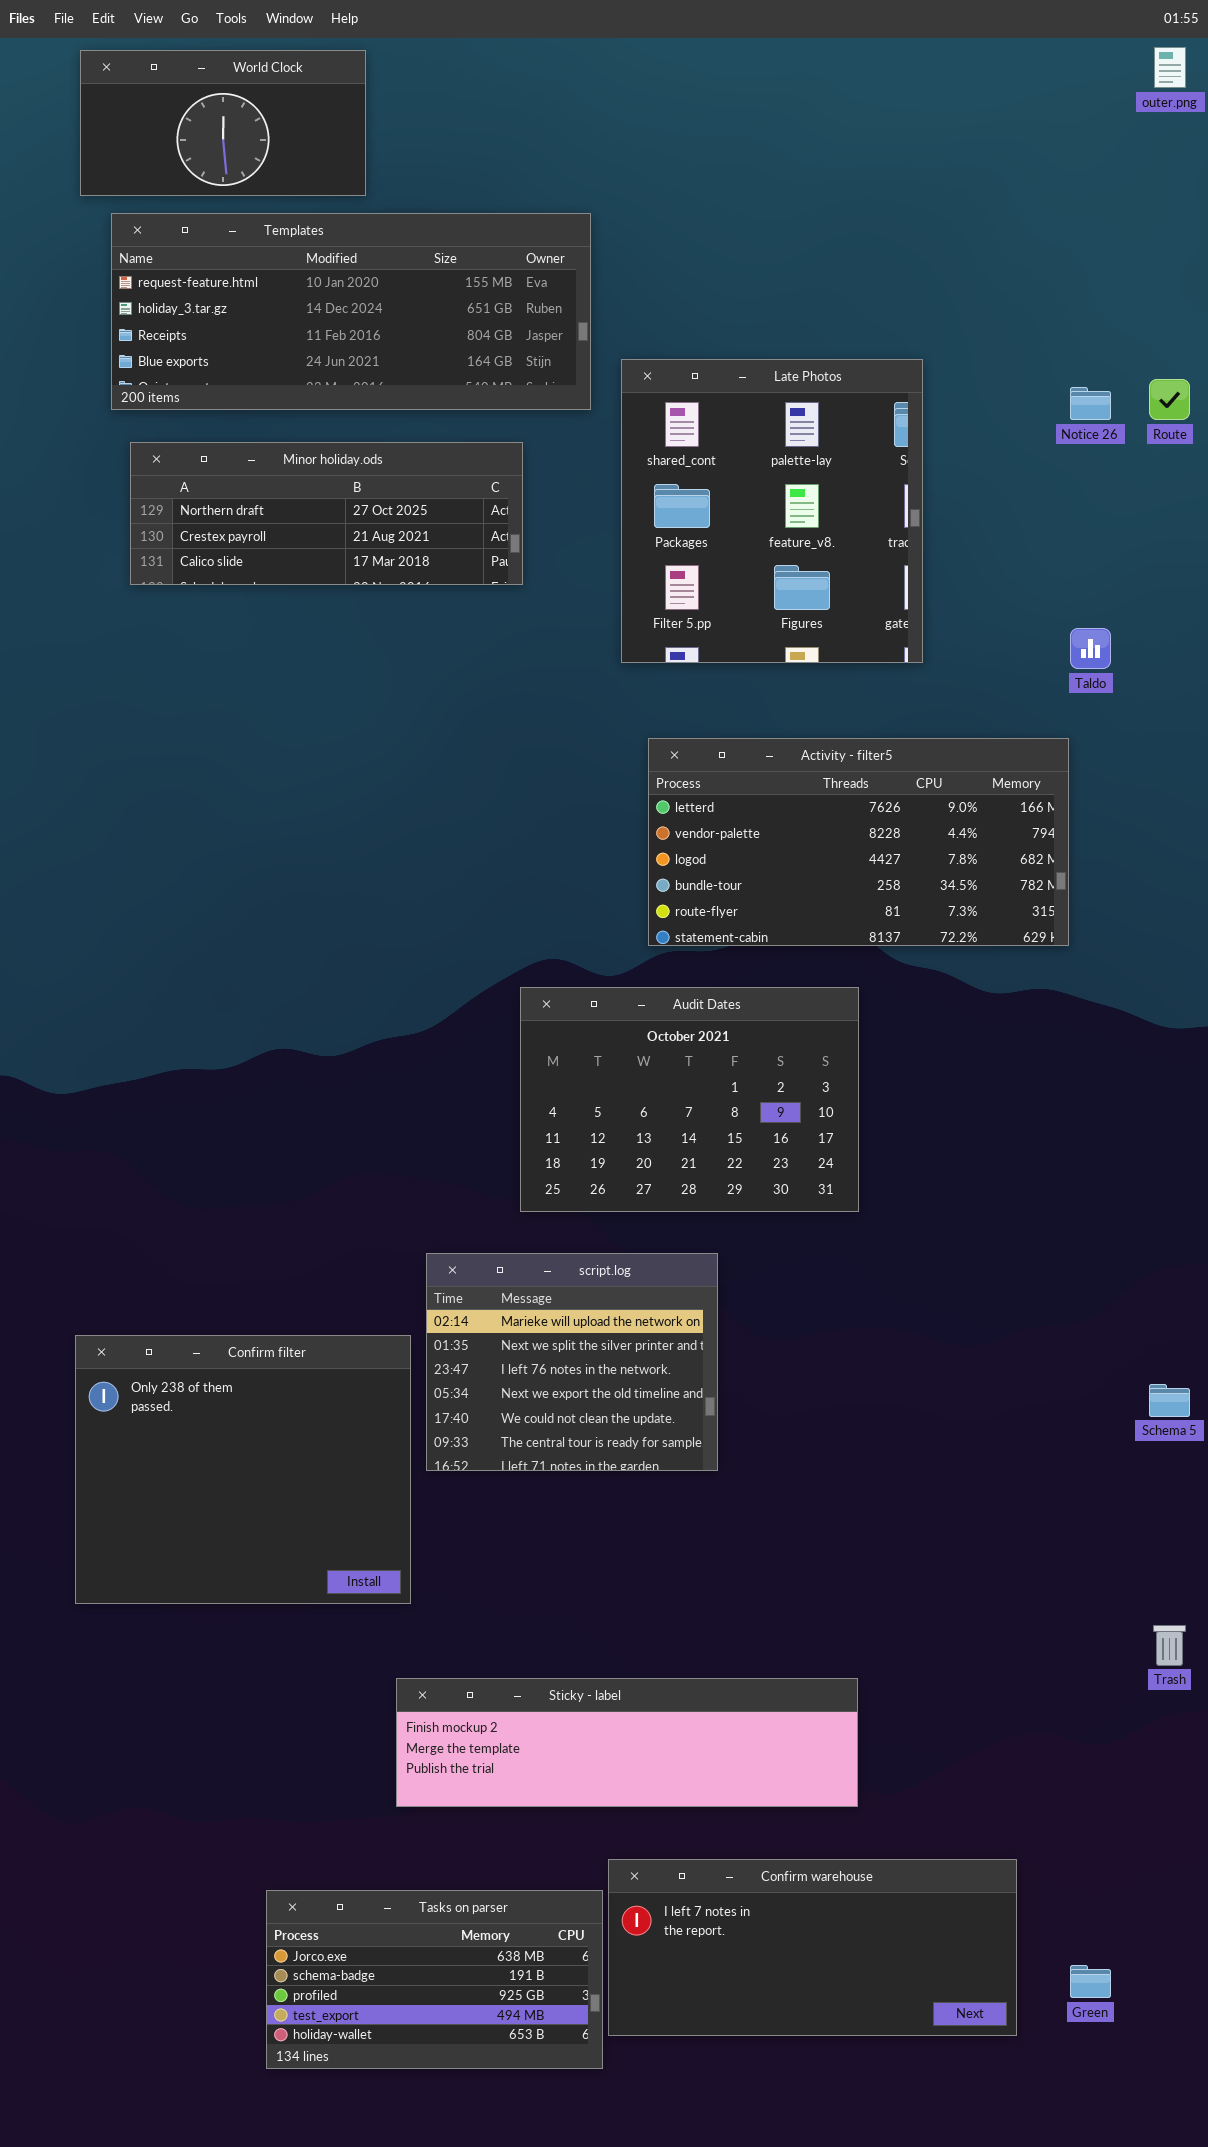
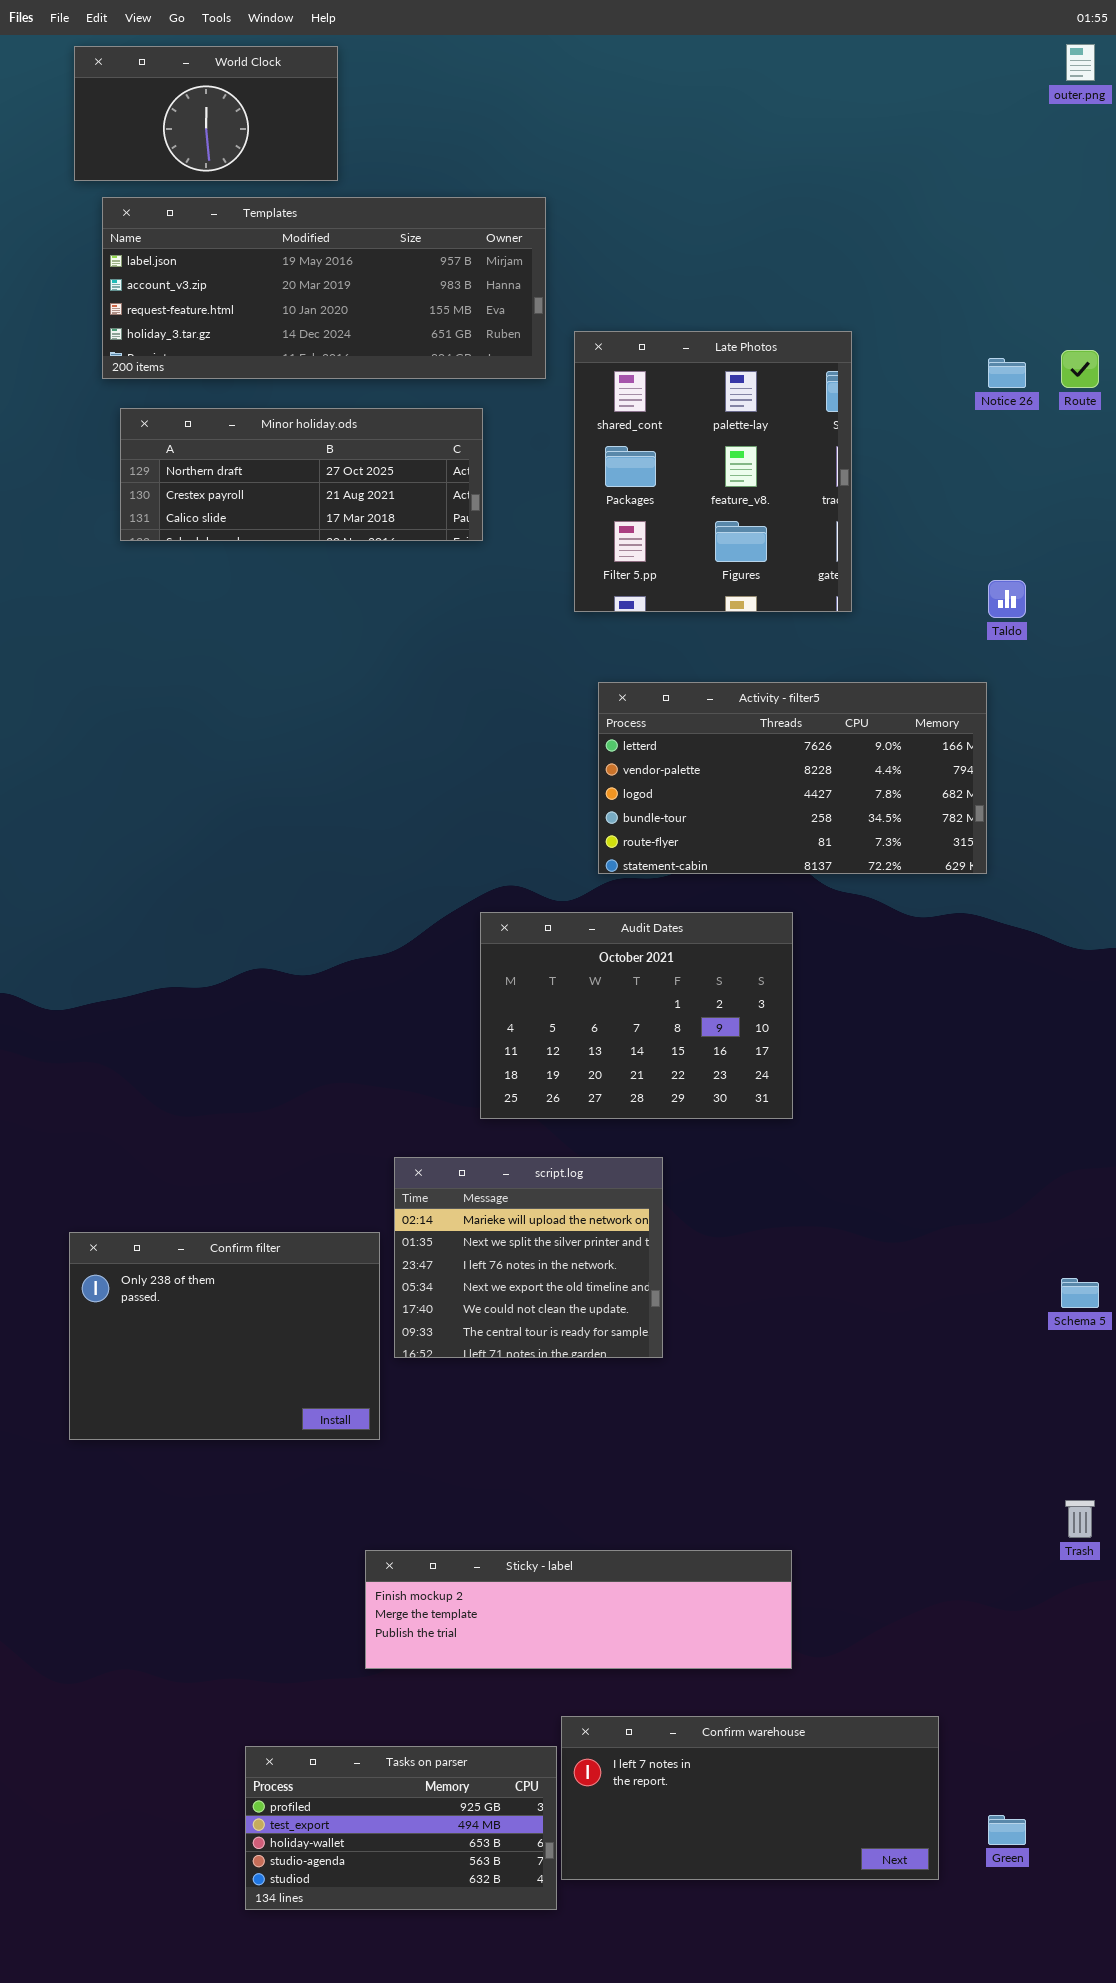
Templates: [111,213,591,410] -> [102,197,546,379], scrolled up 2 rows
Confirm filter: [75,1335,411,1604] -> [69,1232,380,1440], resized
Tasks on parser: [266,1890,603,2069] -> [245,1746,557,1910], scrolled down 2 rows

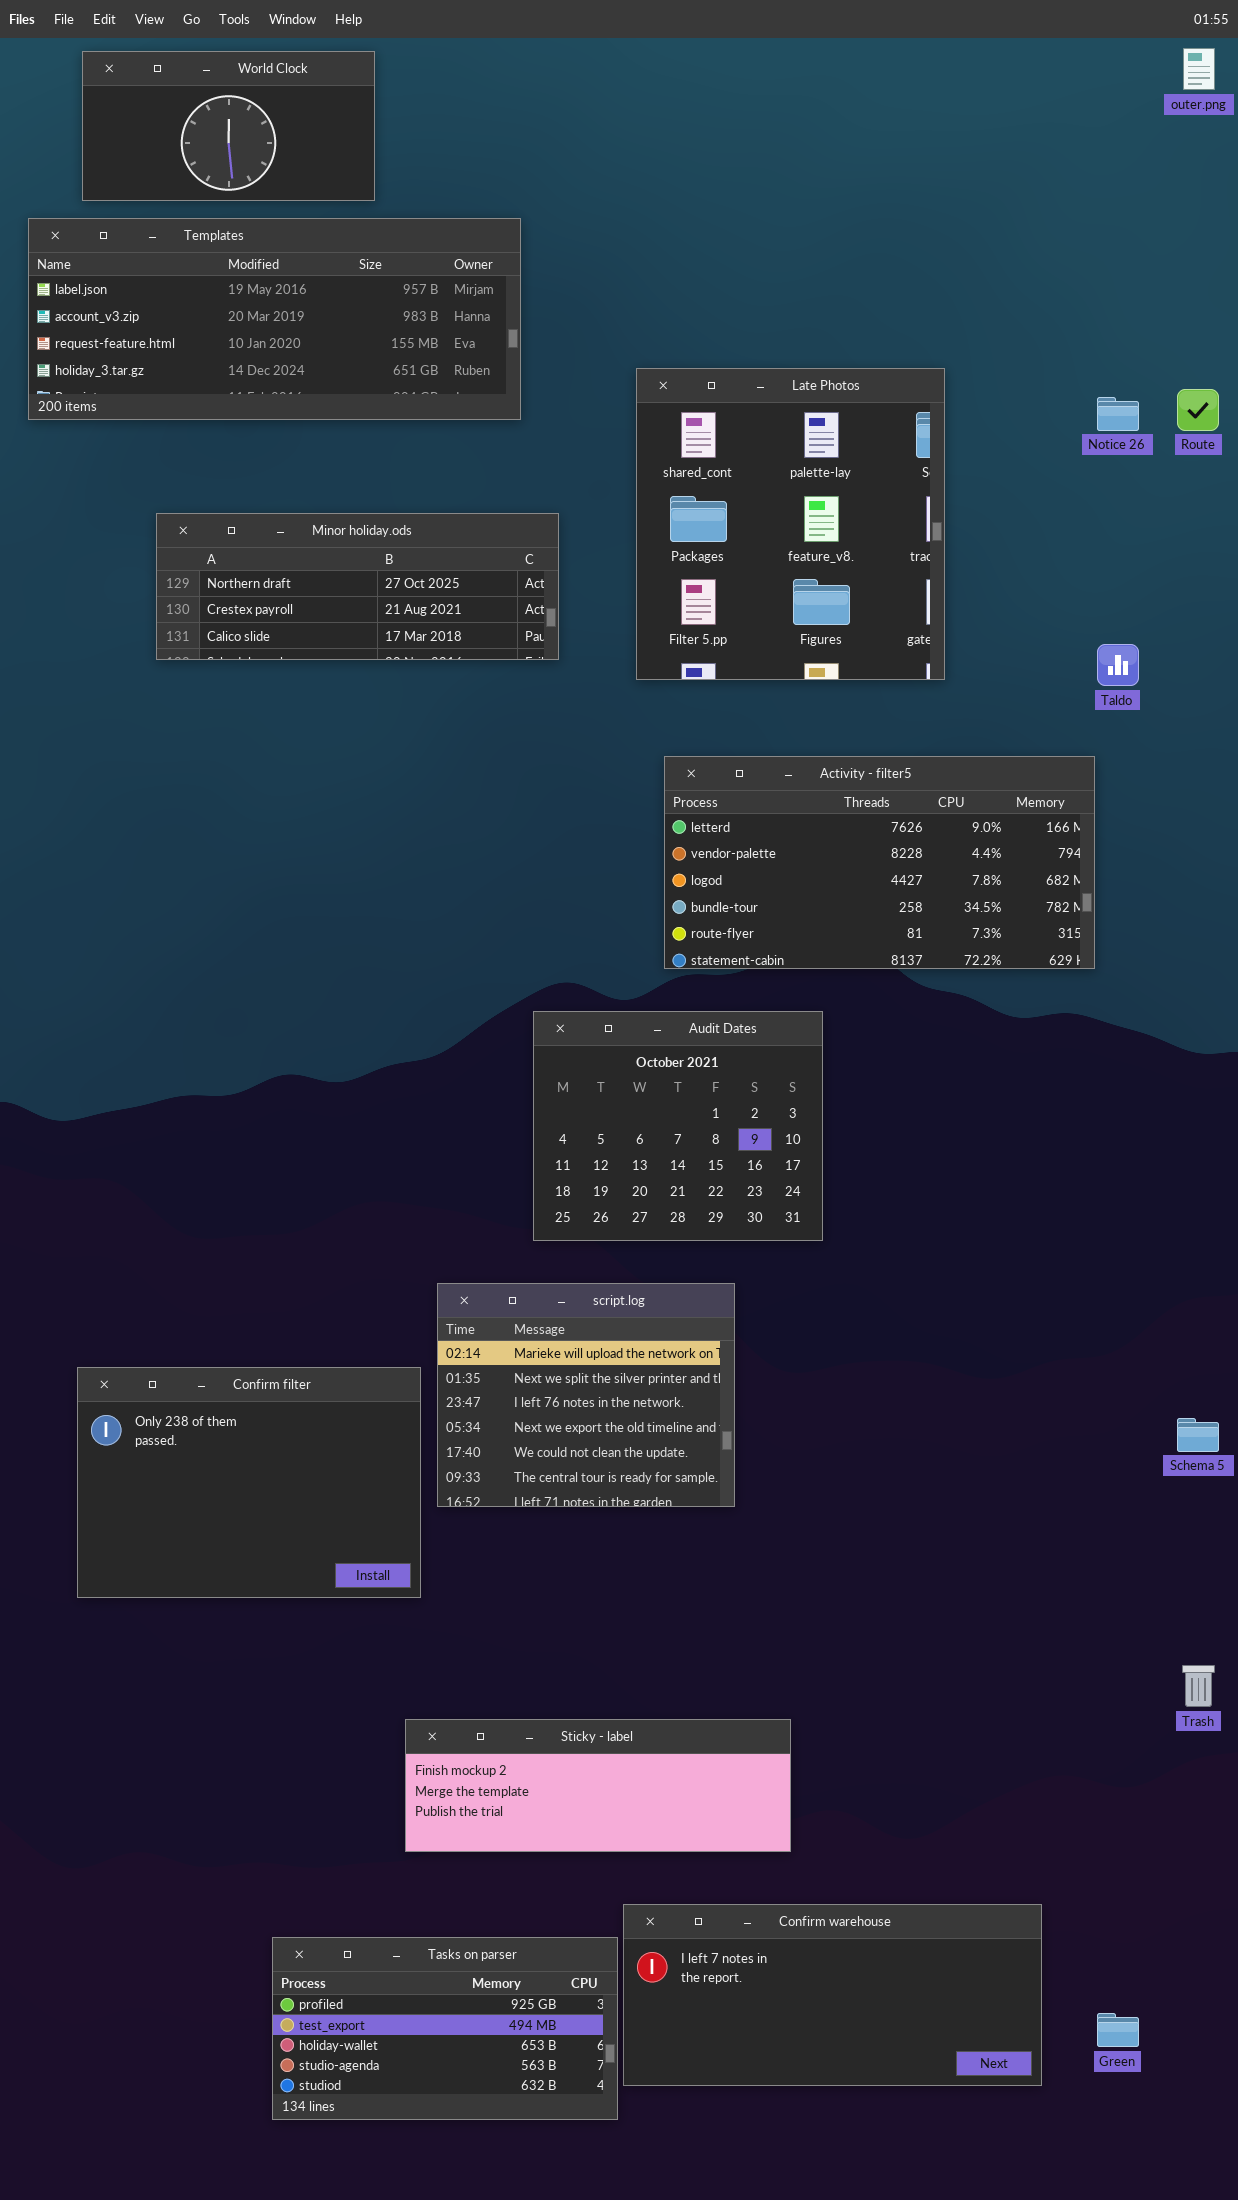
Templates: [102,197,546,379] -> [28,218,521,420], moved
Minor holiday.ods: [120,408,483,541] -> [156,513,559,660], moved
Audit Dates: [480,912,793,1119] -> [533,1011,823,1241], resized
Sticky - label: [365,1550,792,1669] -> [405,1719,791,1852], resized

